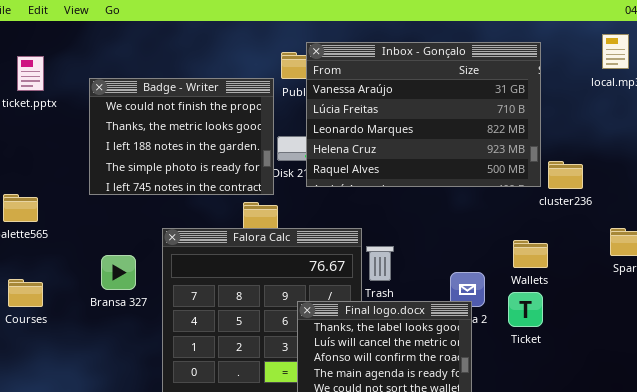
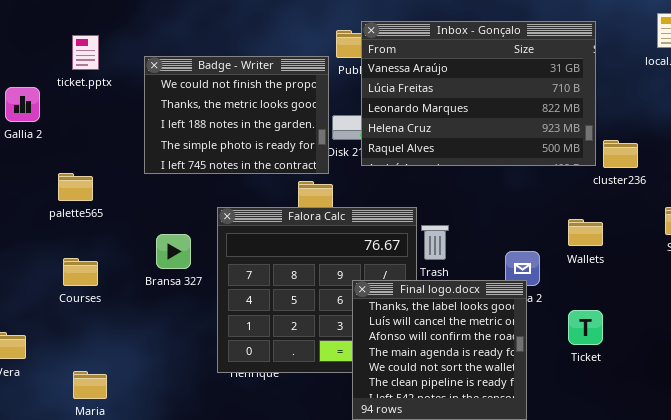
Ticket: [508,292,543,327] -> [568,310,603,345], moved

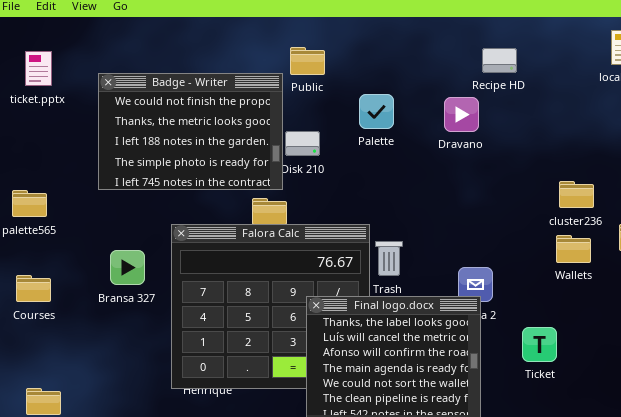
Inbox - Gonçalo: [361,21,596,166] -> none, closed
cluster236: [603,140,638,168] -> [559,181,594,208], moved
Wallets: [568,219,603,246] -> [556,235,591,263], moved

